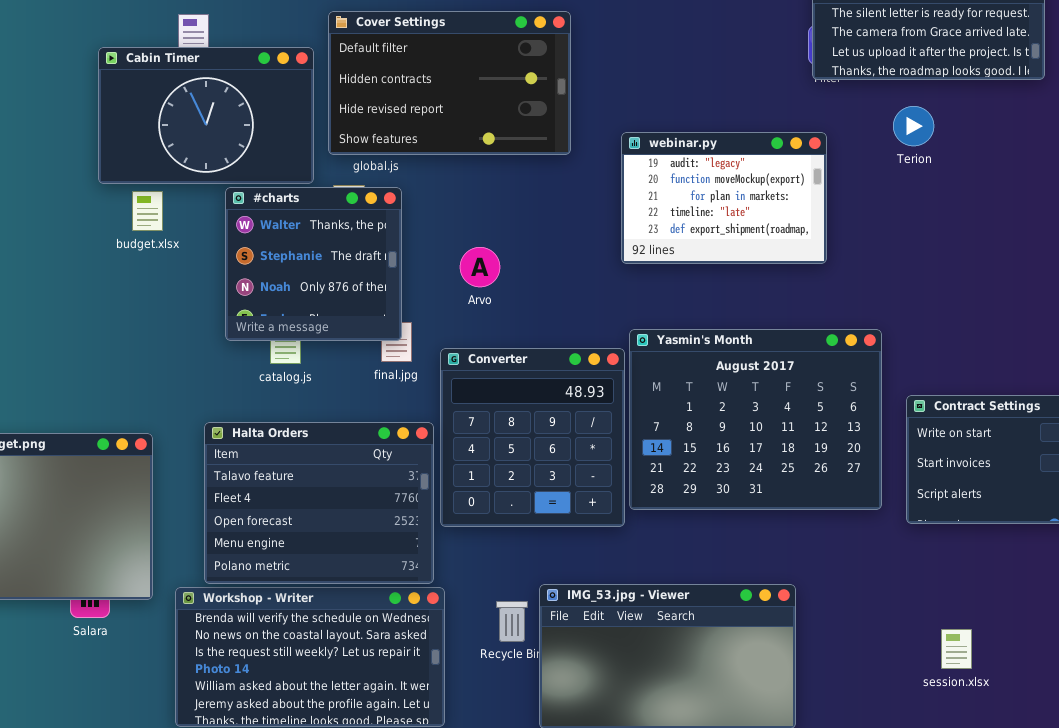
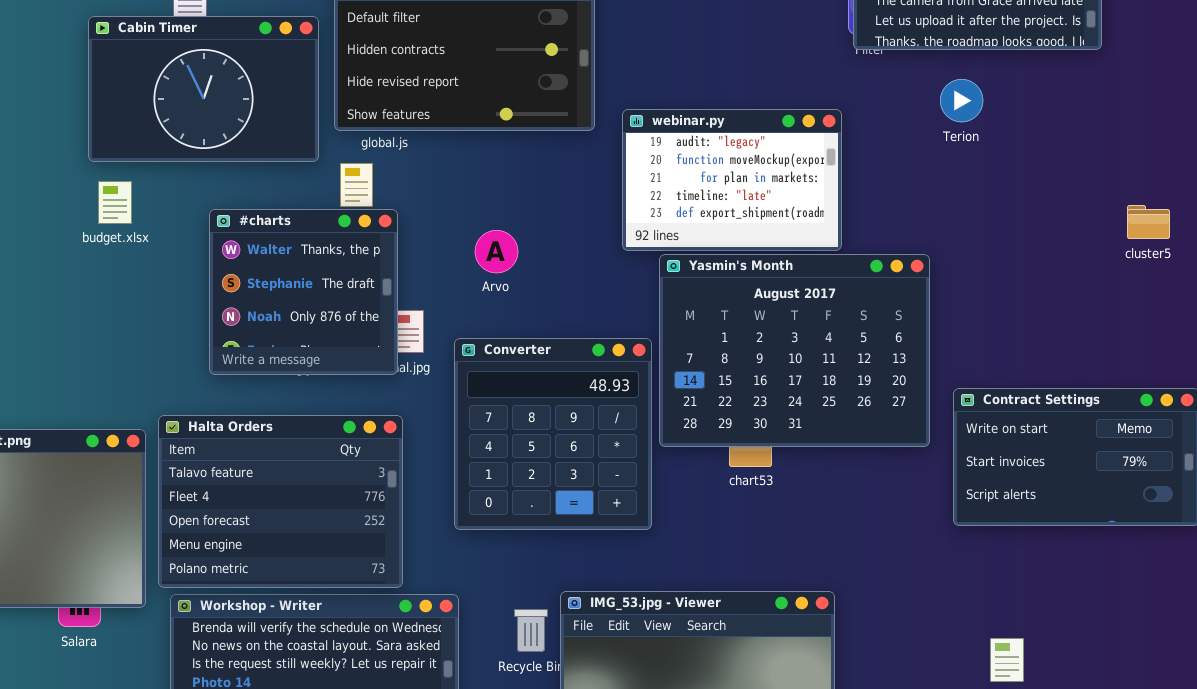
webinar.py: [621,132,827,264] -> [622,109,842,251], moved
#charts: [225,187,402,341] -> [209,209,398,375], moved
budget.xlsx: [132,191,163,231] -> [98,181,132,224], moved
Yasmin's Month: [629,329,882,510] -> [659,254,930,447], moved
Halta Orders: [204,422,434,584] -> [158,415,403,588], moved

